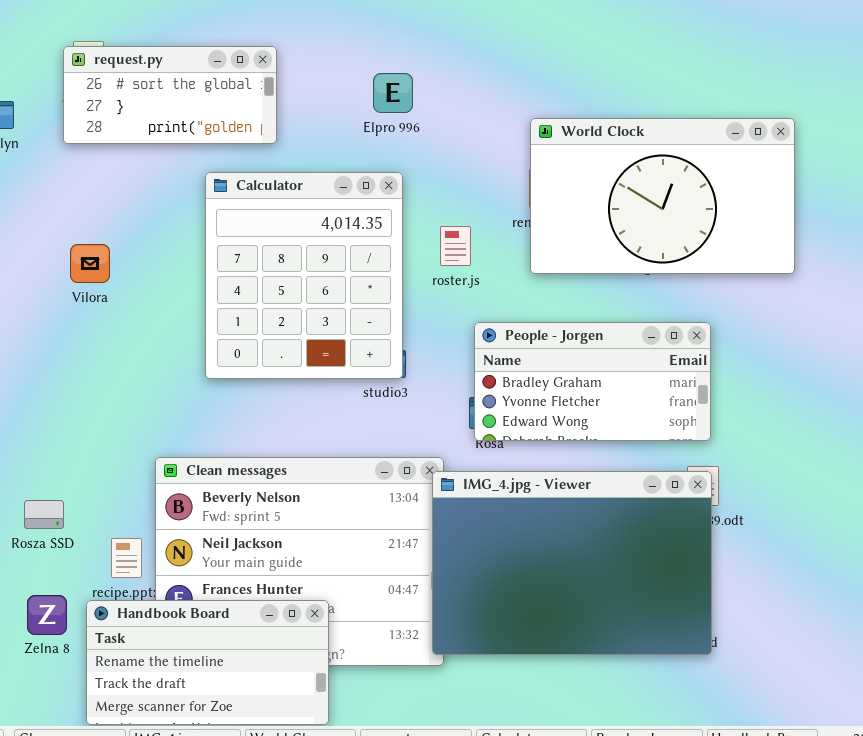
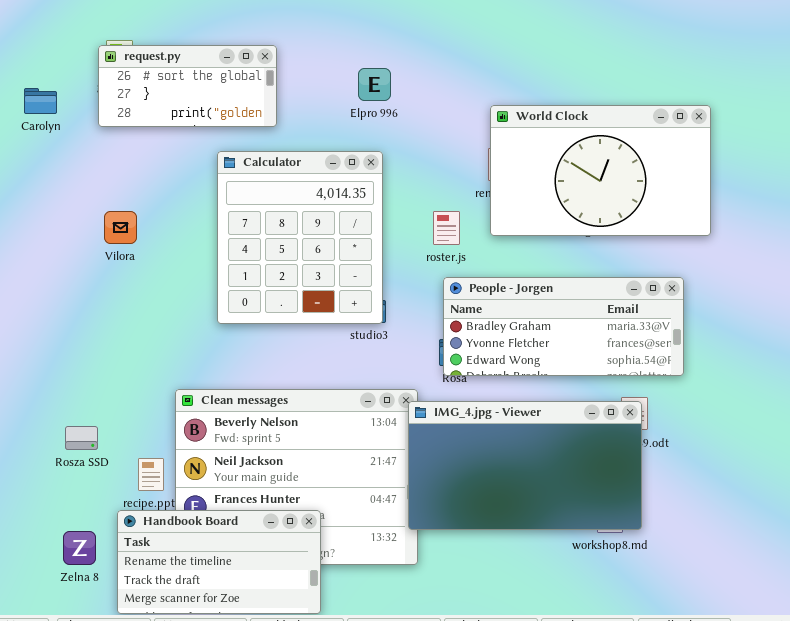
roster.js: [440,226,471,266] -> [433,211,460,245], moved
People - Jorgen: [474,322,711,441] -> [443,277,684,376], resized
IMG_4.jpg - Viewer: [432,471,712,655] -> [408,401,642,530], resized
Zelna 8: [27,595,67,635] -> [63,531,96,565], moved

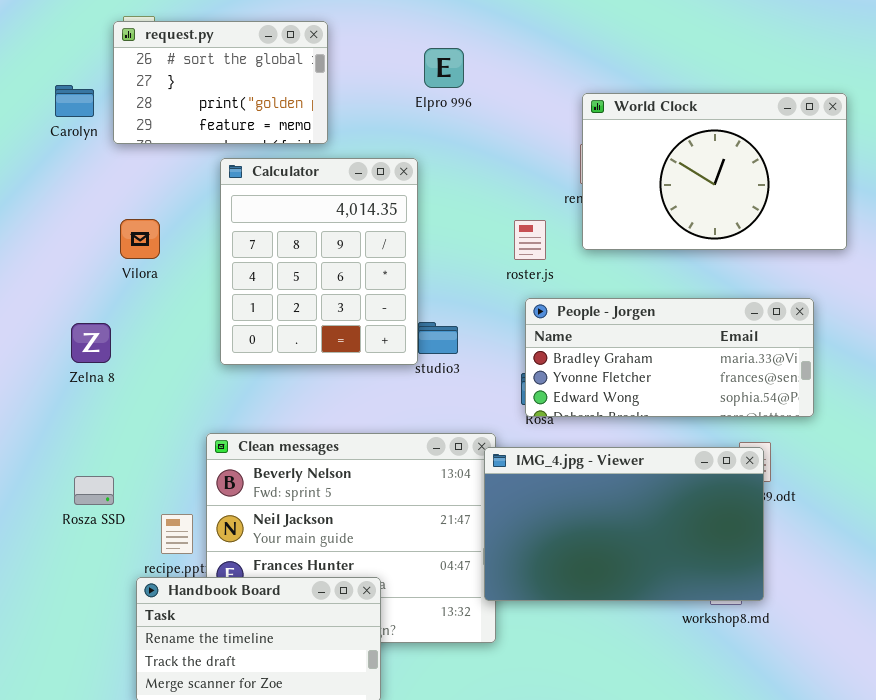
request.py: [98,45,277,127] -> [113,21,328,144], resized
Carolyn: [24,88,57,114] -> [55,85,94,117], moved
Calculator: [217,151,383,324] -> [220,158,418,365], moved
Zelna 8: [63,531,96,565] -> [71,323,111,363], moved

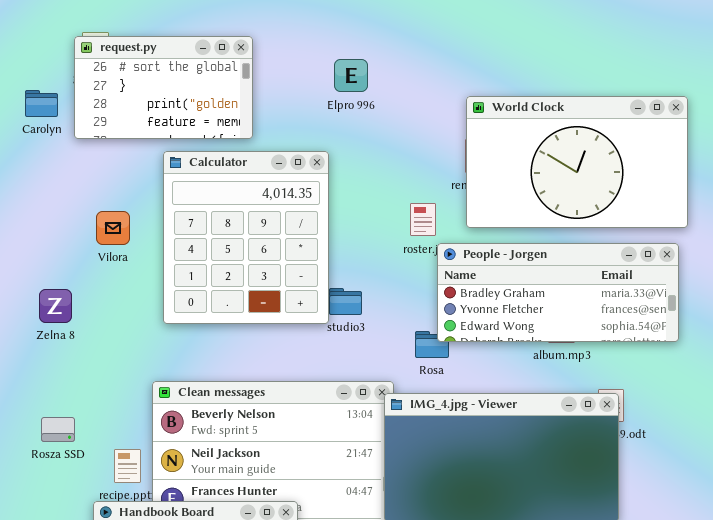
Vilora: [120,219,160,259] -> [96,211,130,245], moved
People - Jorgen: [525,298,814,417] -> [437,243,679,342], moved

